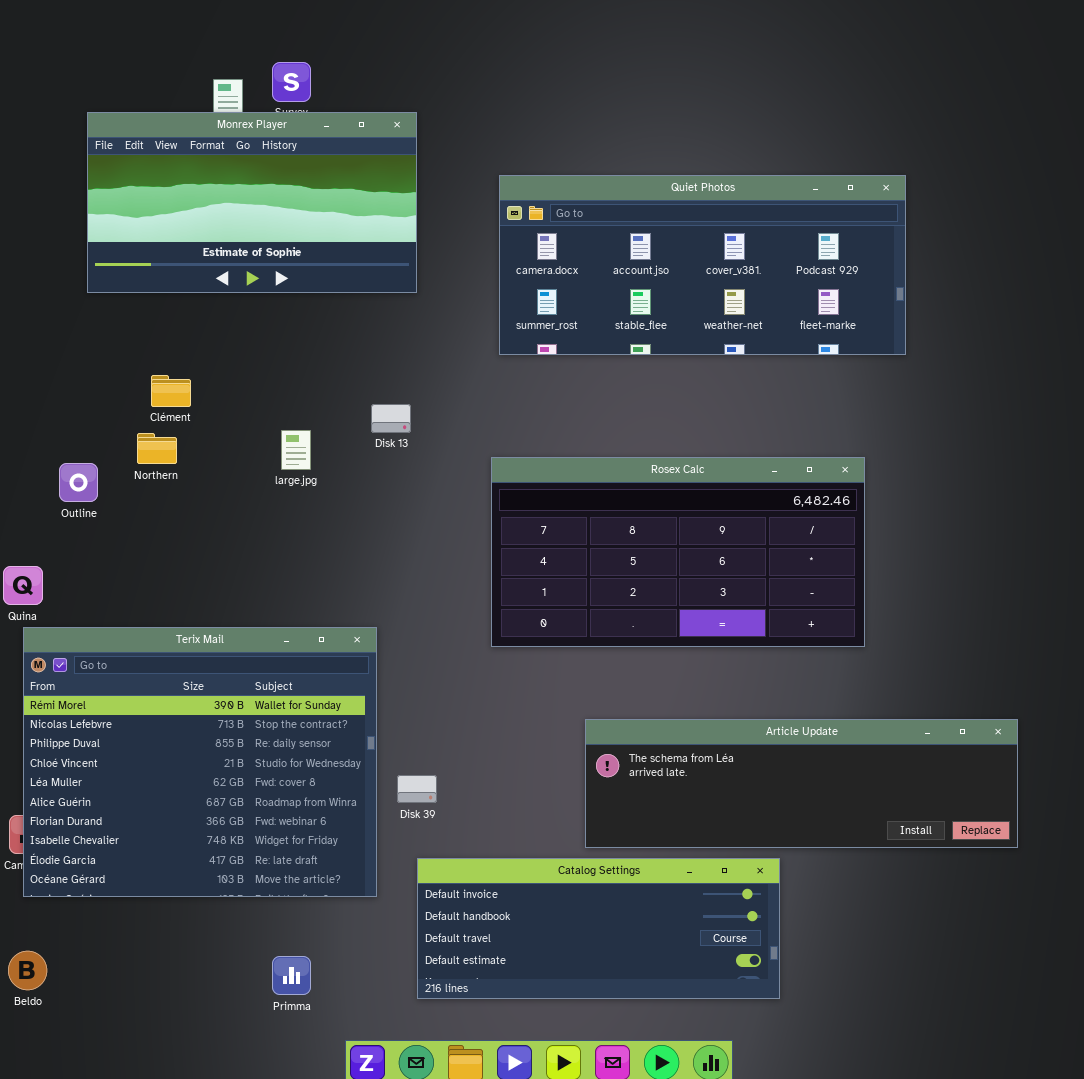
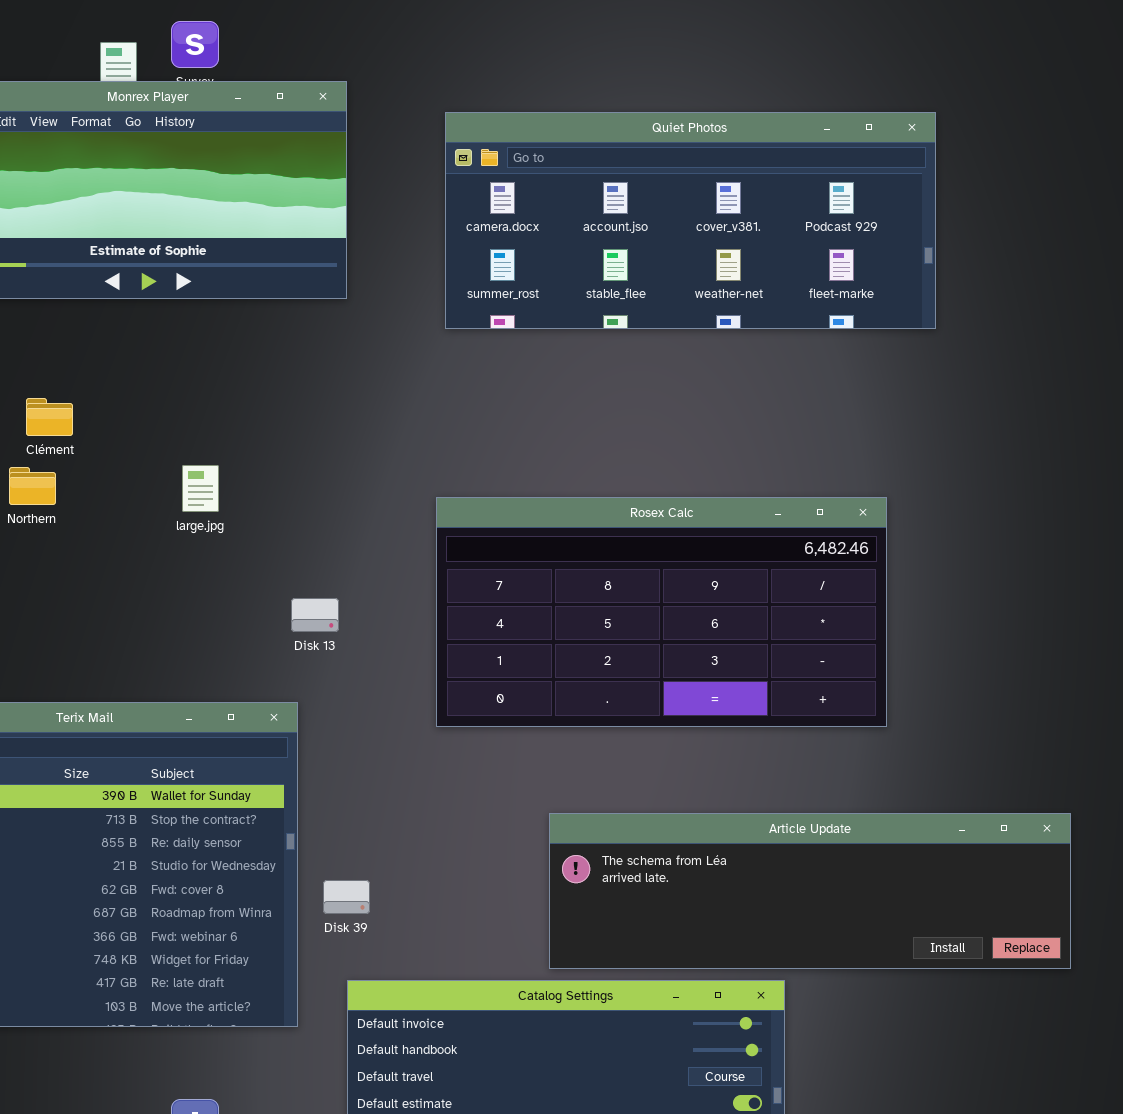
Quiet Photos: [499,175,906,355] -> [445,112,936,329], moved
Disk 13: [371,404,411,433] -> [291,598,339,632], moved

